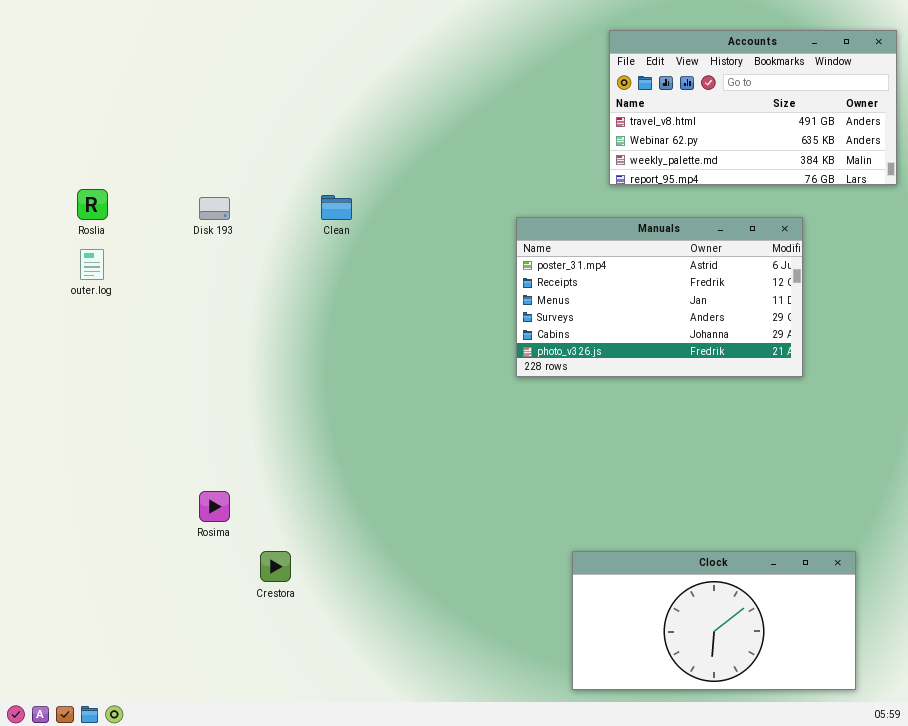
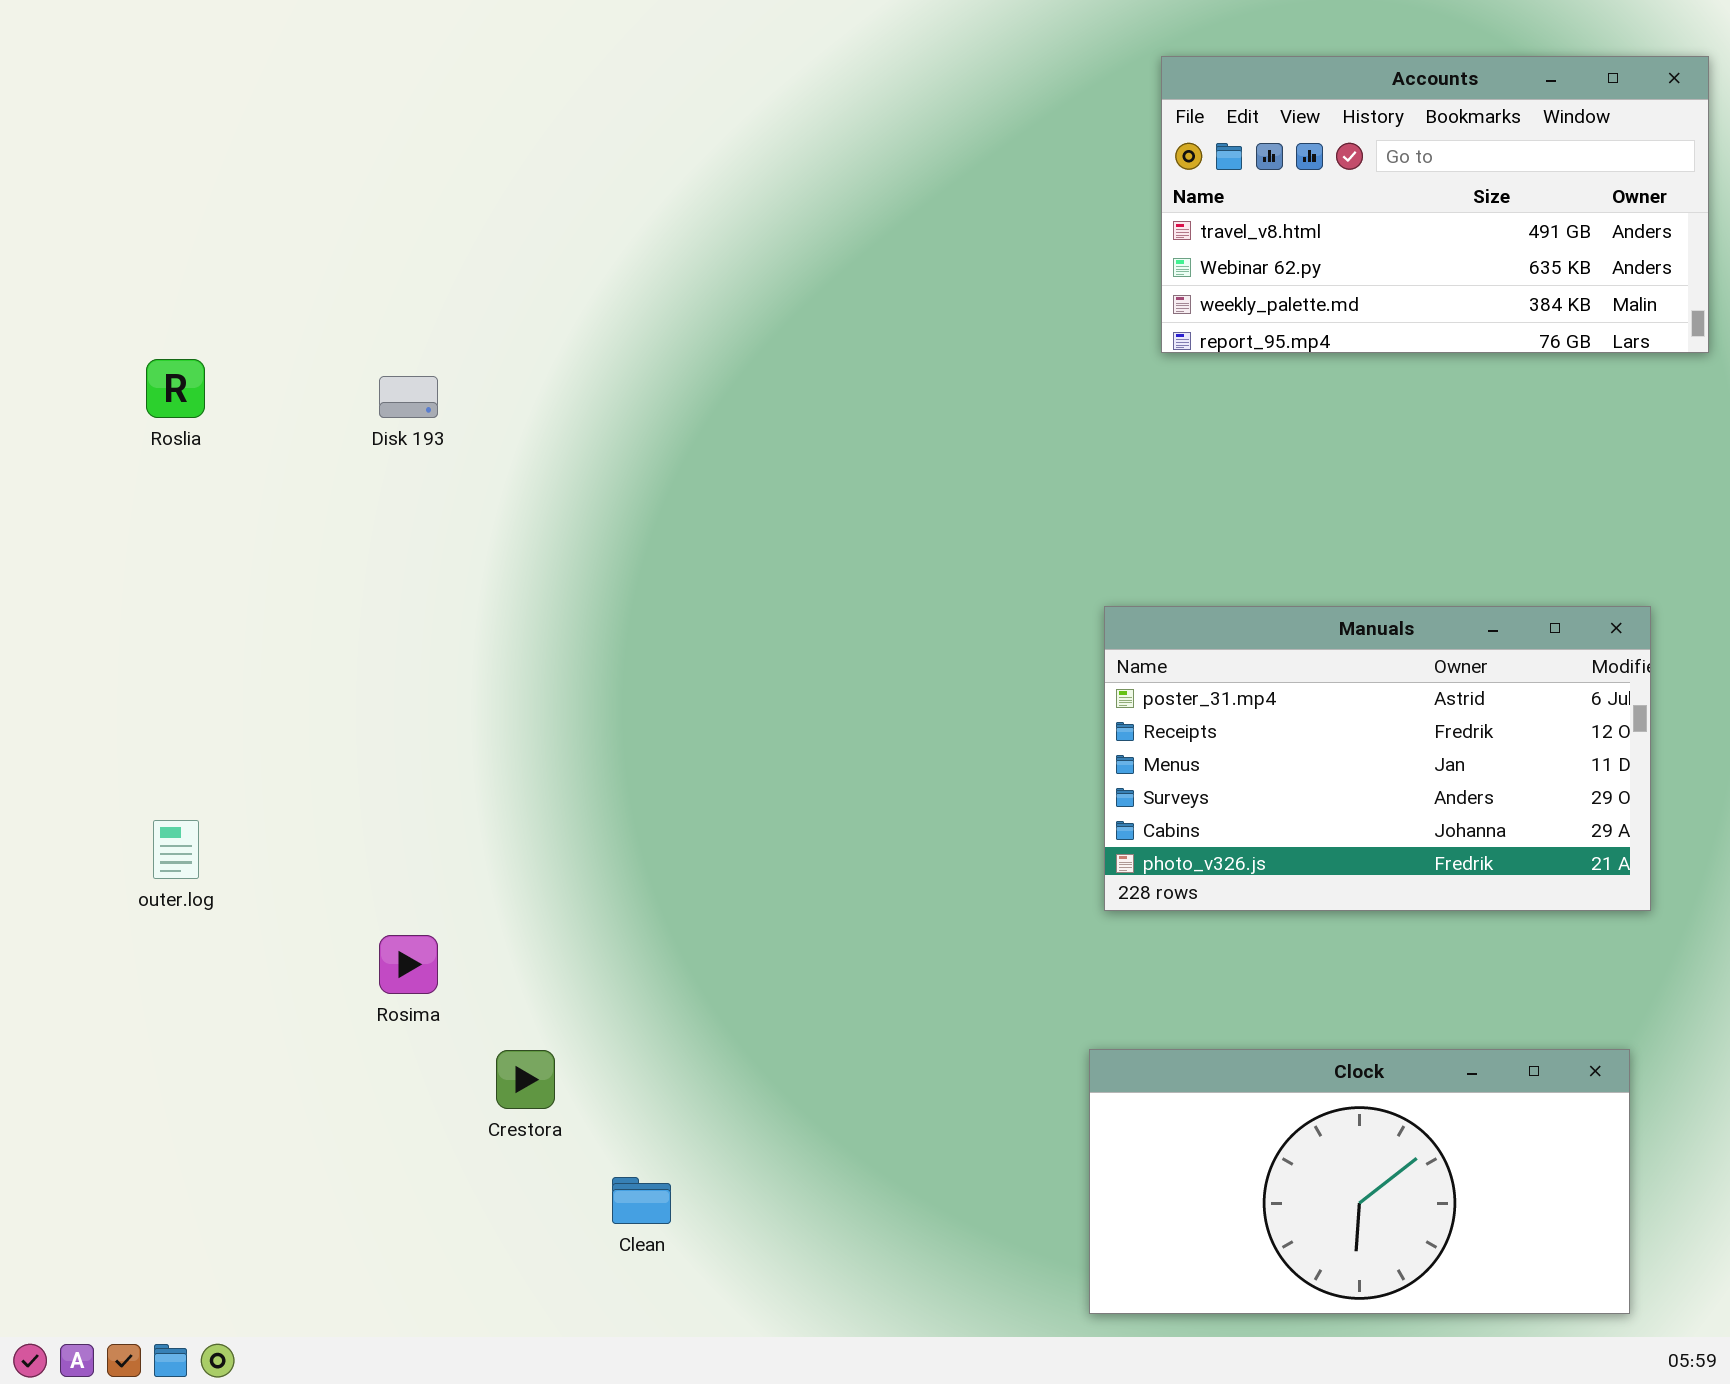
Clean: [321,195,352,220] -> [612,1177,671,1224], moved
Manuals: [516,217,803,377] -> [1104,606,1651,911], moved
outer.log: [80,249,104,280] -> [153,820,199,879], moved

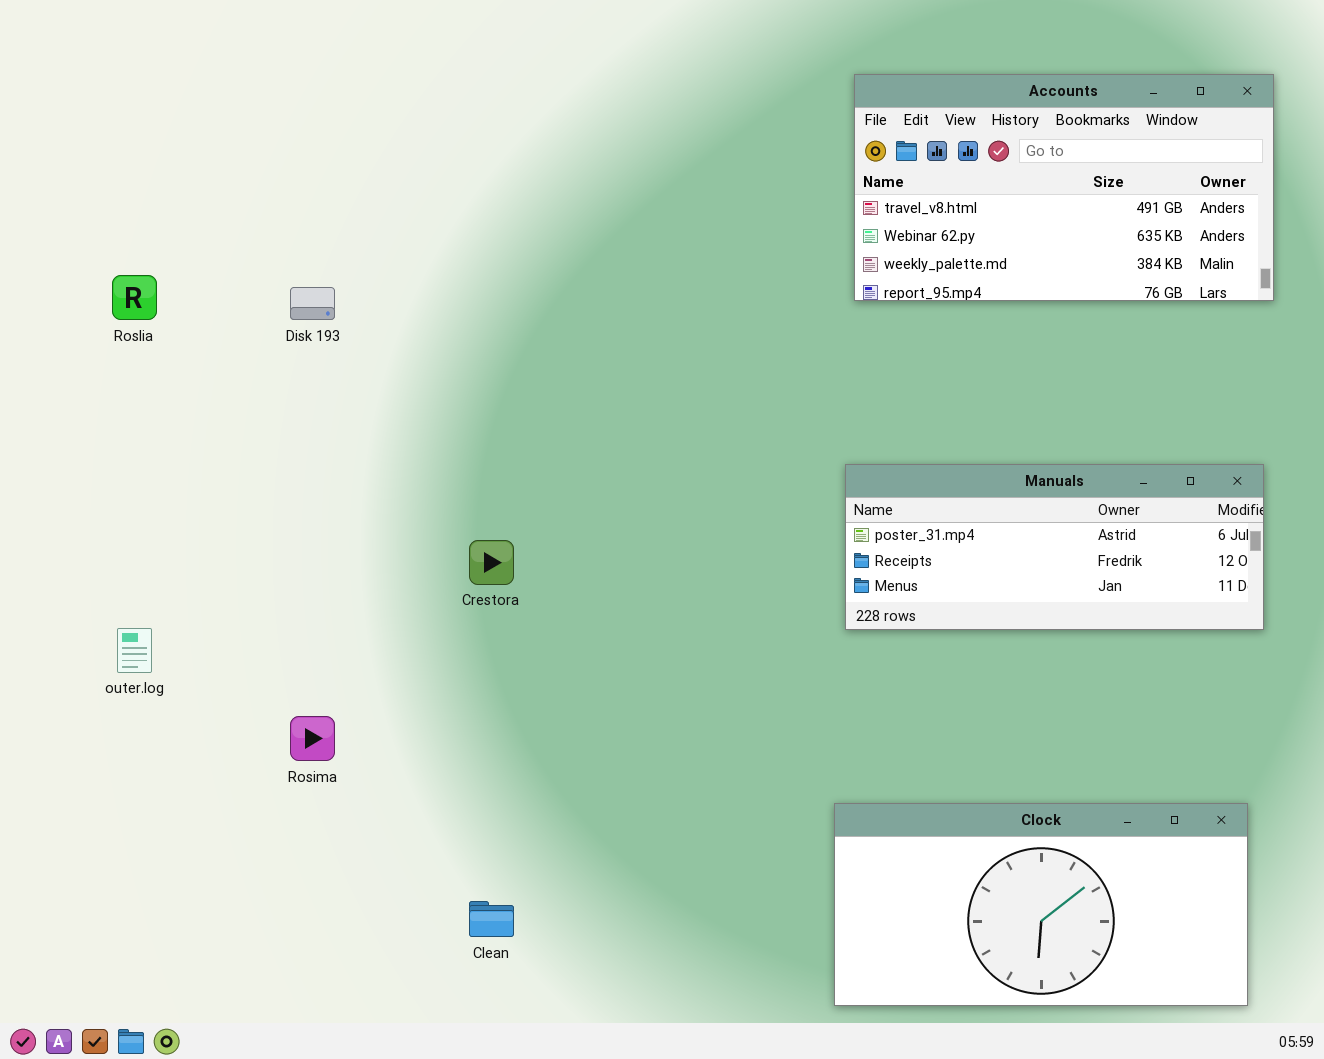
Accounts: [1161,56,1709,353] -> [854,74,1274,301], moved
Manuals: [1104,606,1651,911] -> [845,464,1264,630], resized
Crestora: [496,1050,555,1109] -> [469,540,514,585], moved

